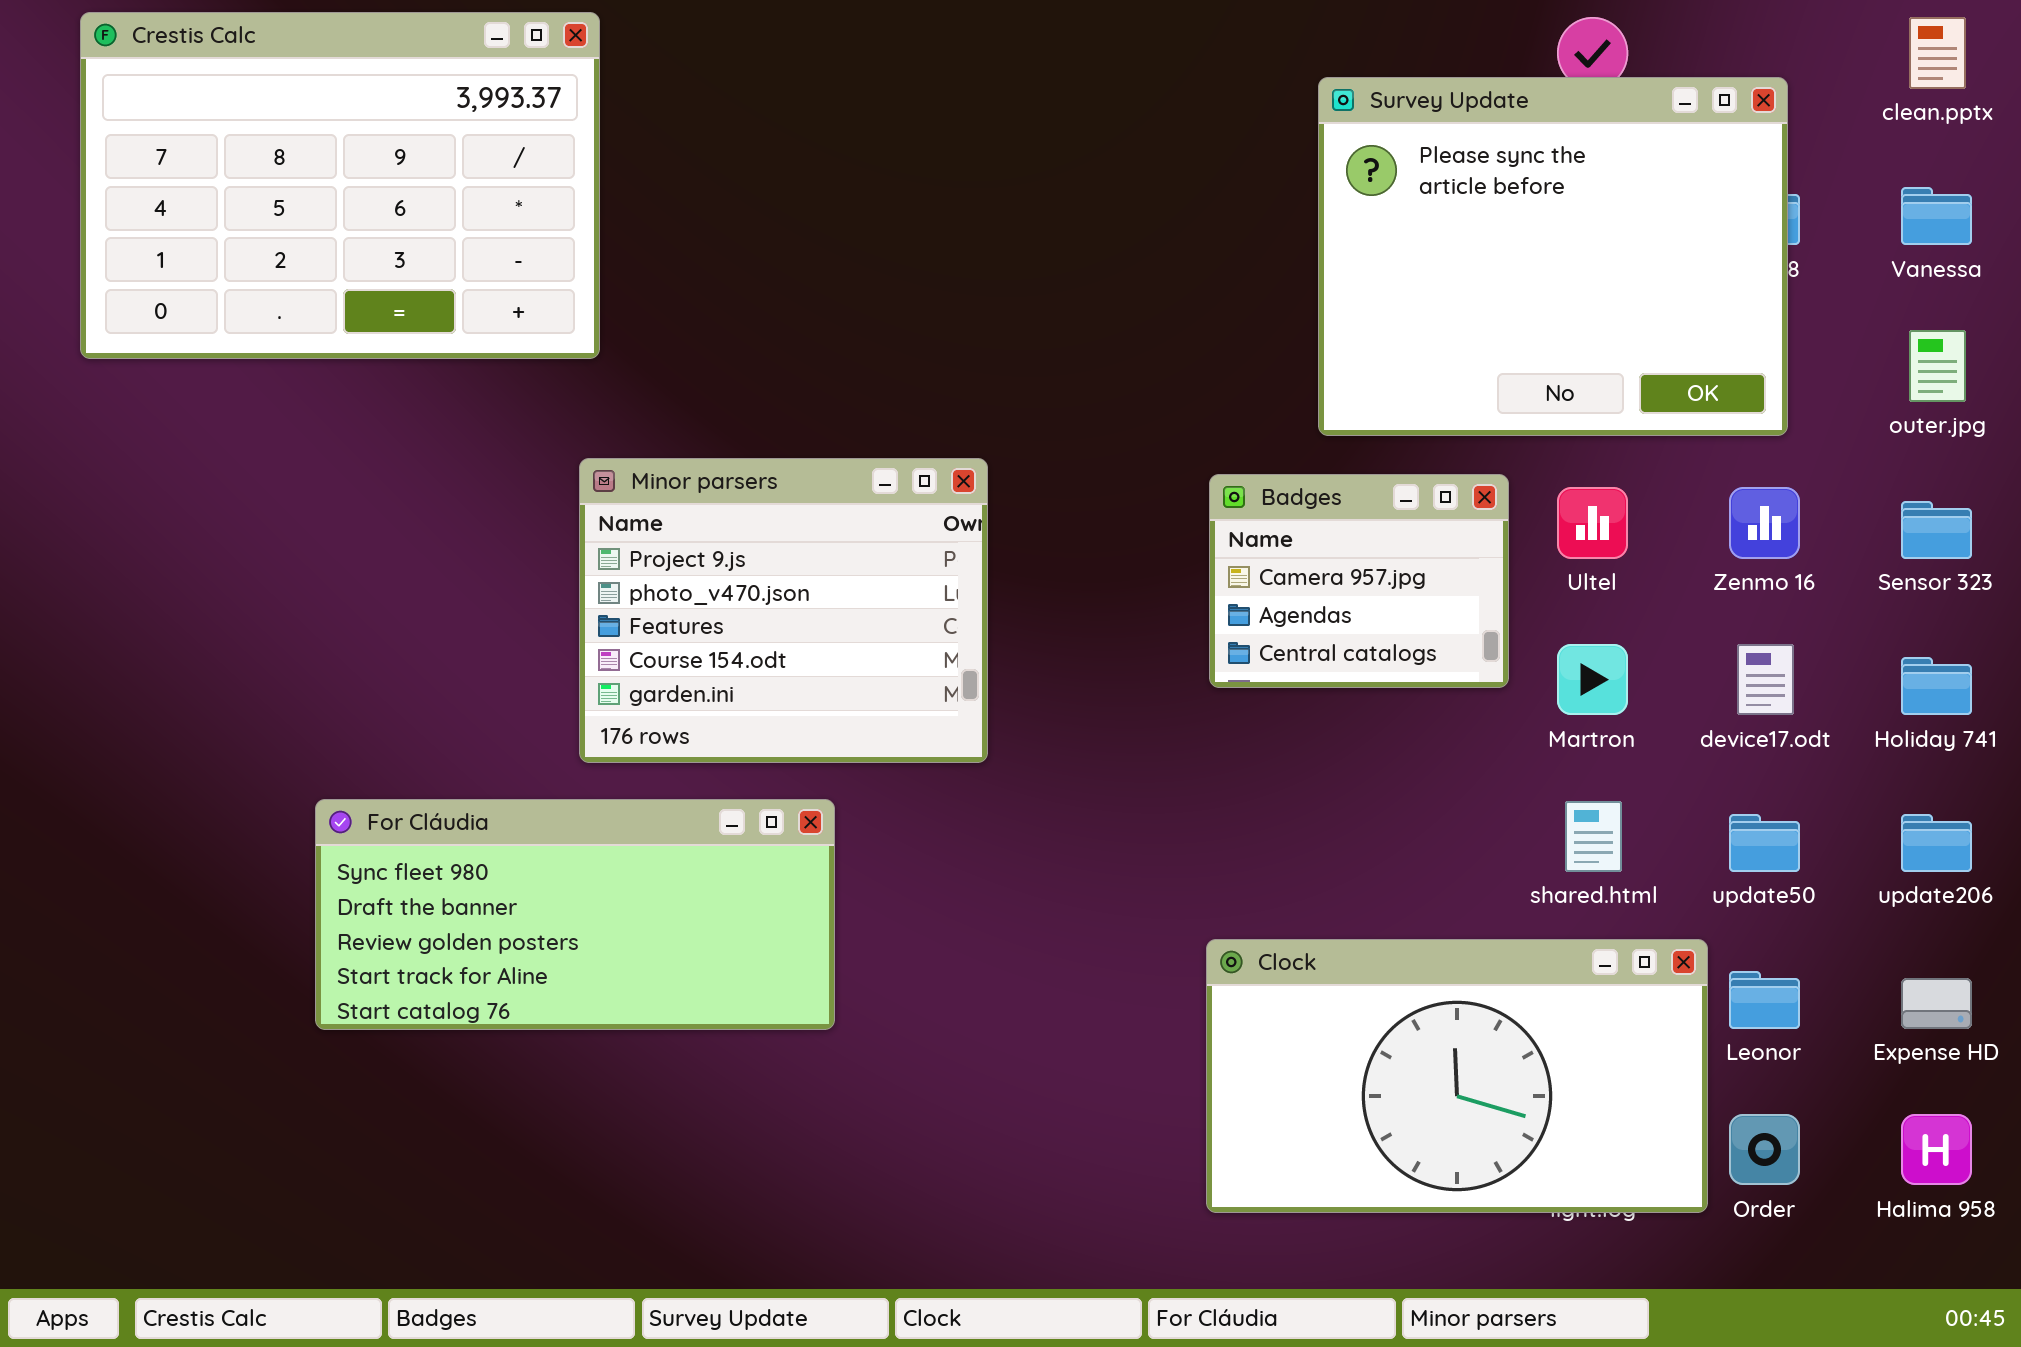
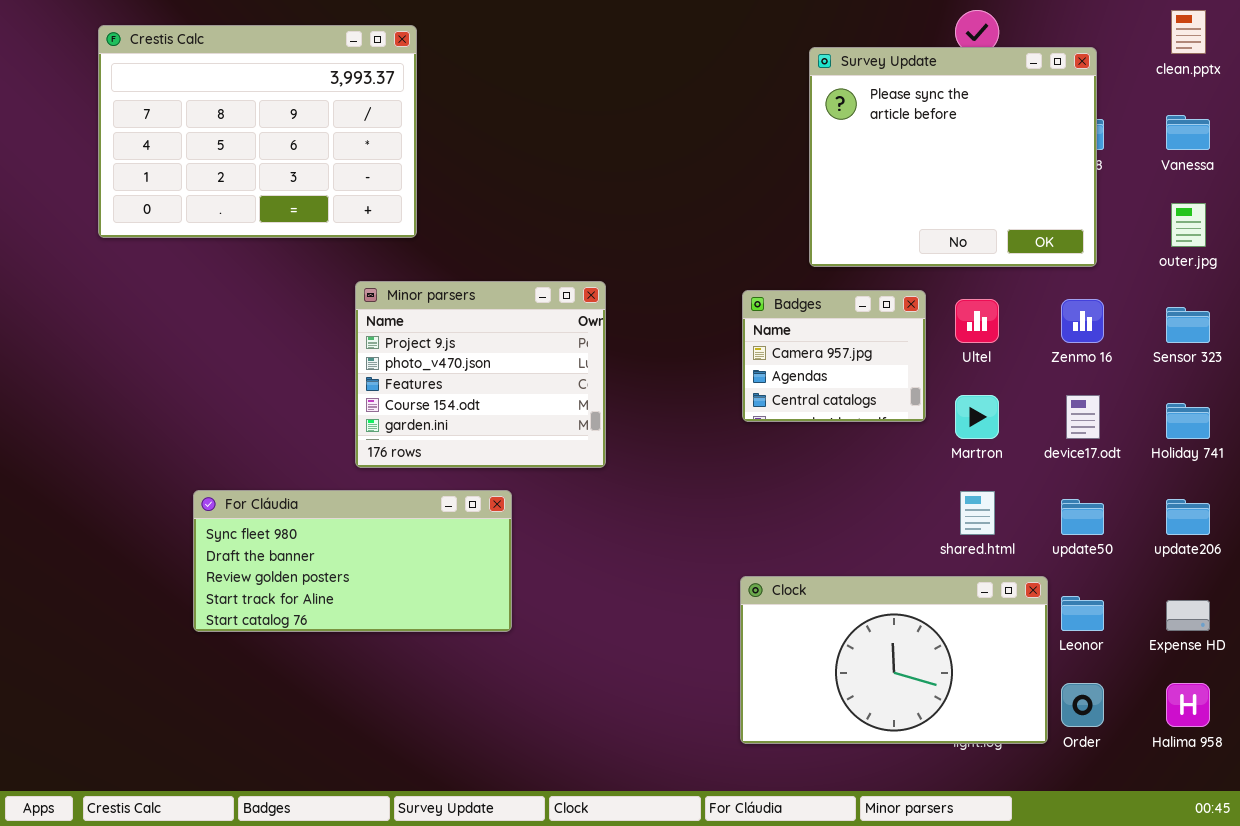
Crestis Calc: [80,12,600,359] -> [98,25,417,238], moved

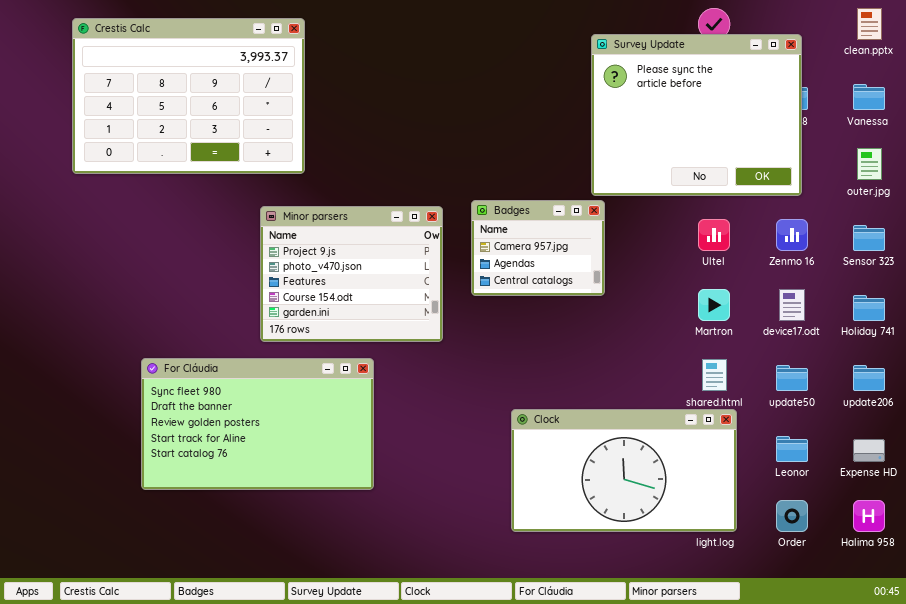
Badges: [742,290,926,422] -> [471,200,605,296], moved
For Cláudia: [193,490,512,632] -> [141,358,374,490], resized
Clock: [740,576,1048,744] -> [511,409,737,532], moved

